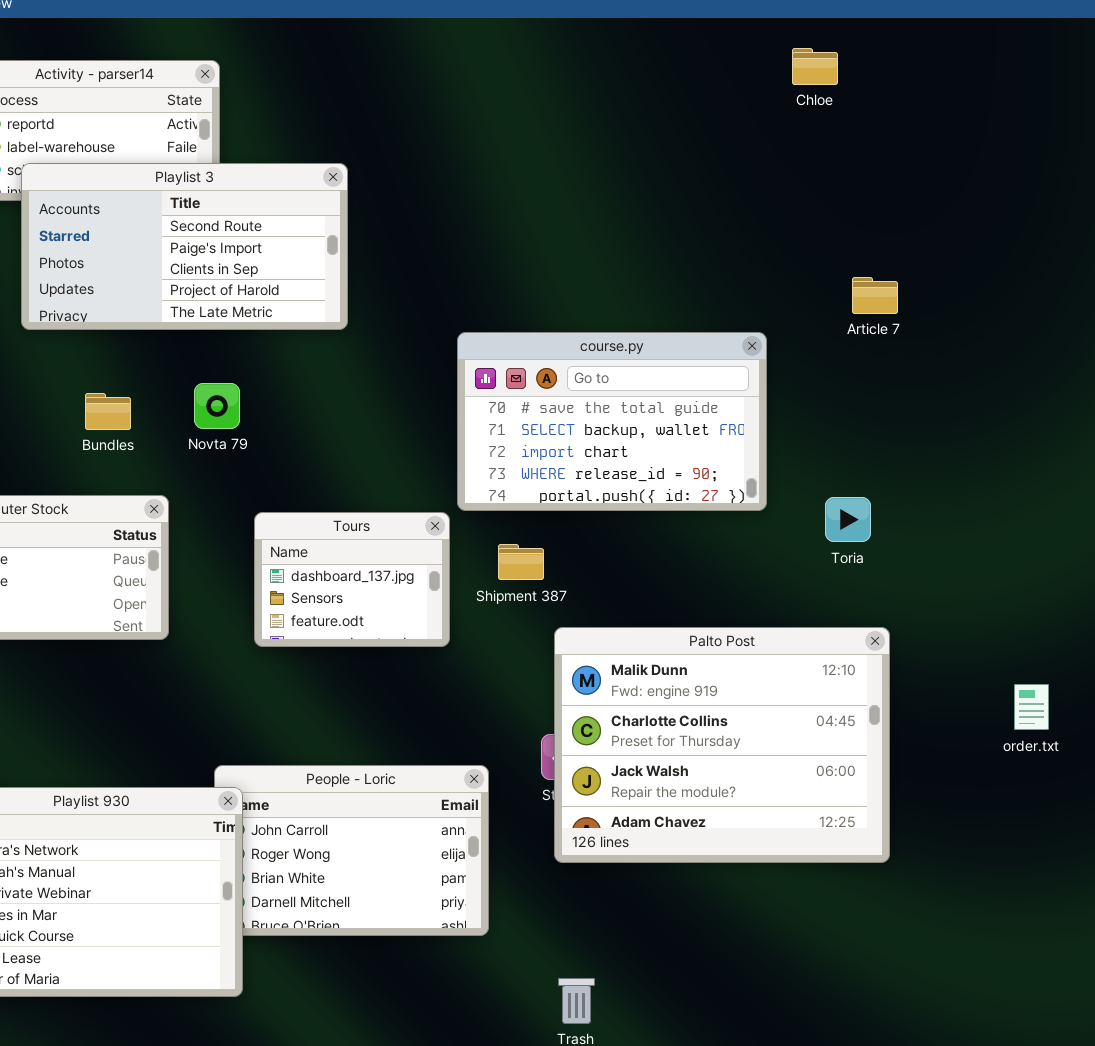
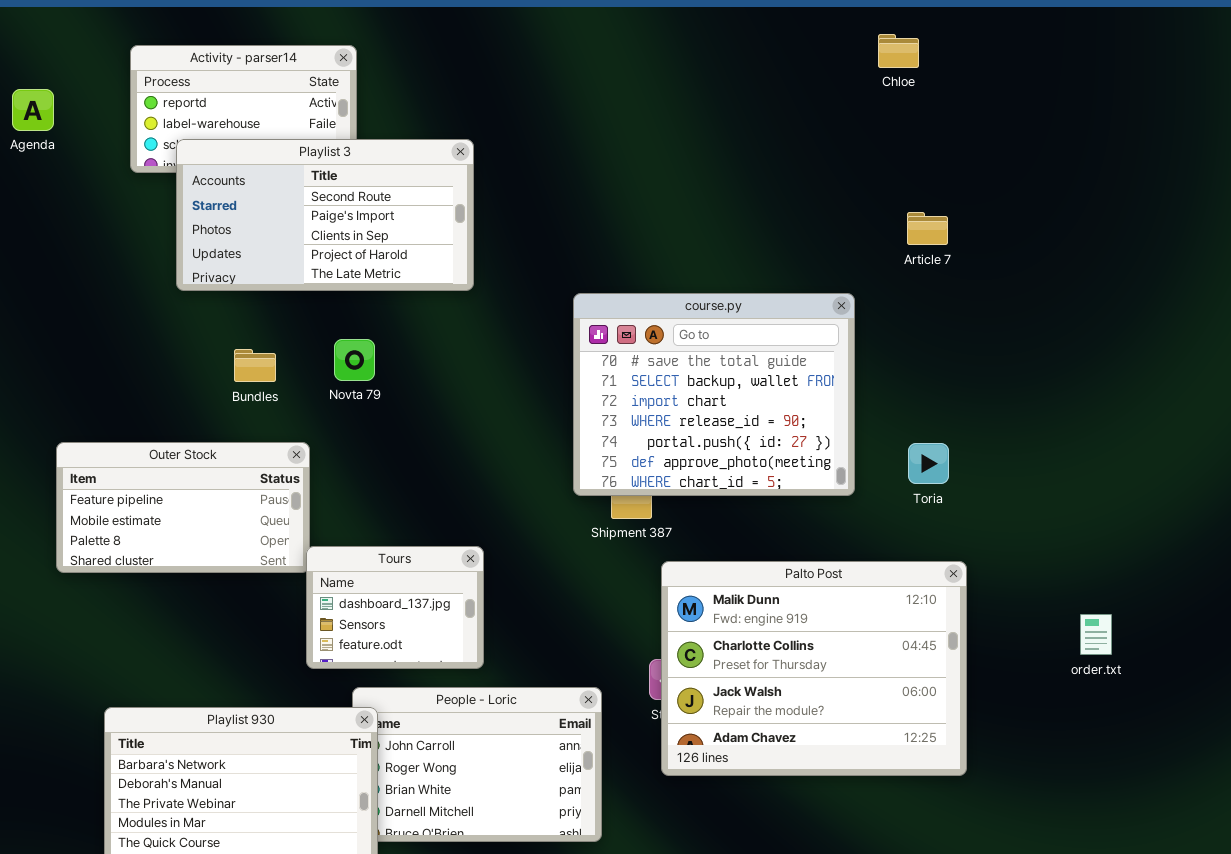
Article 7: [852,277,898,314] -> [907,212,948,245], moved
course.py: [457,332,767,511] -> [573,293,855,496], resized
Tours: [254,512,450,647] -> [306,546,484,669], moved

